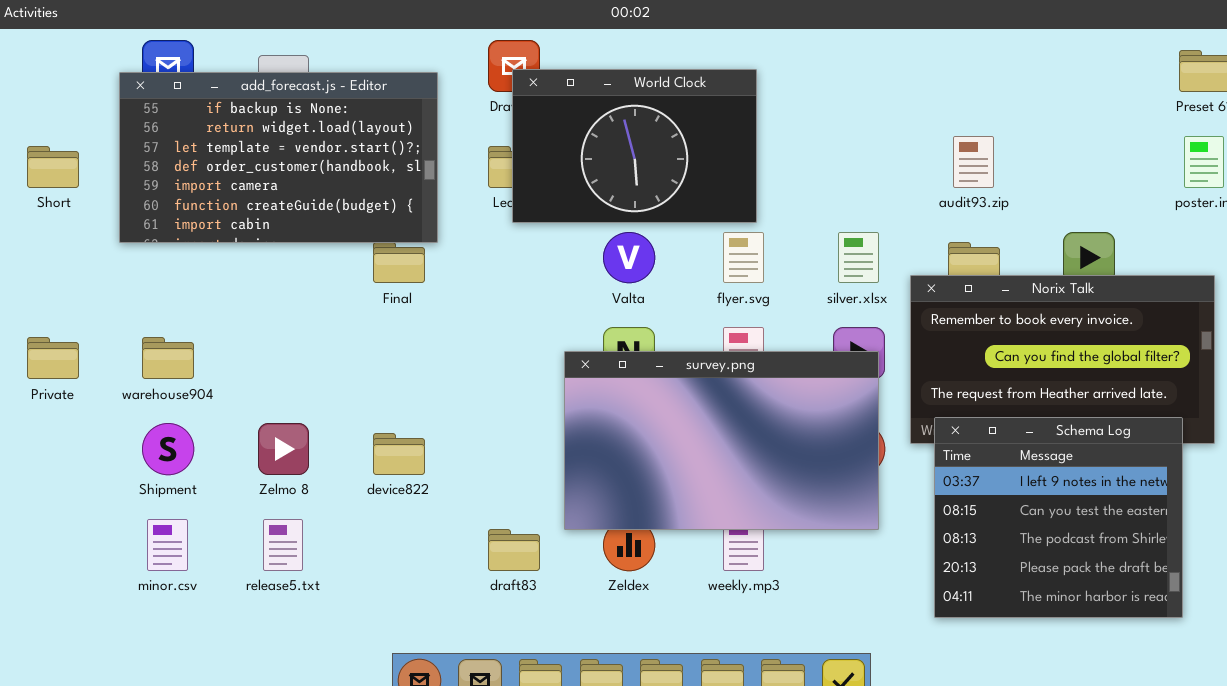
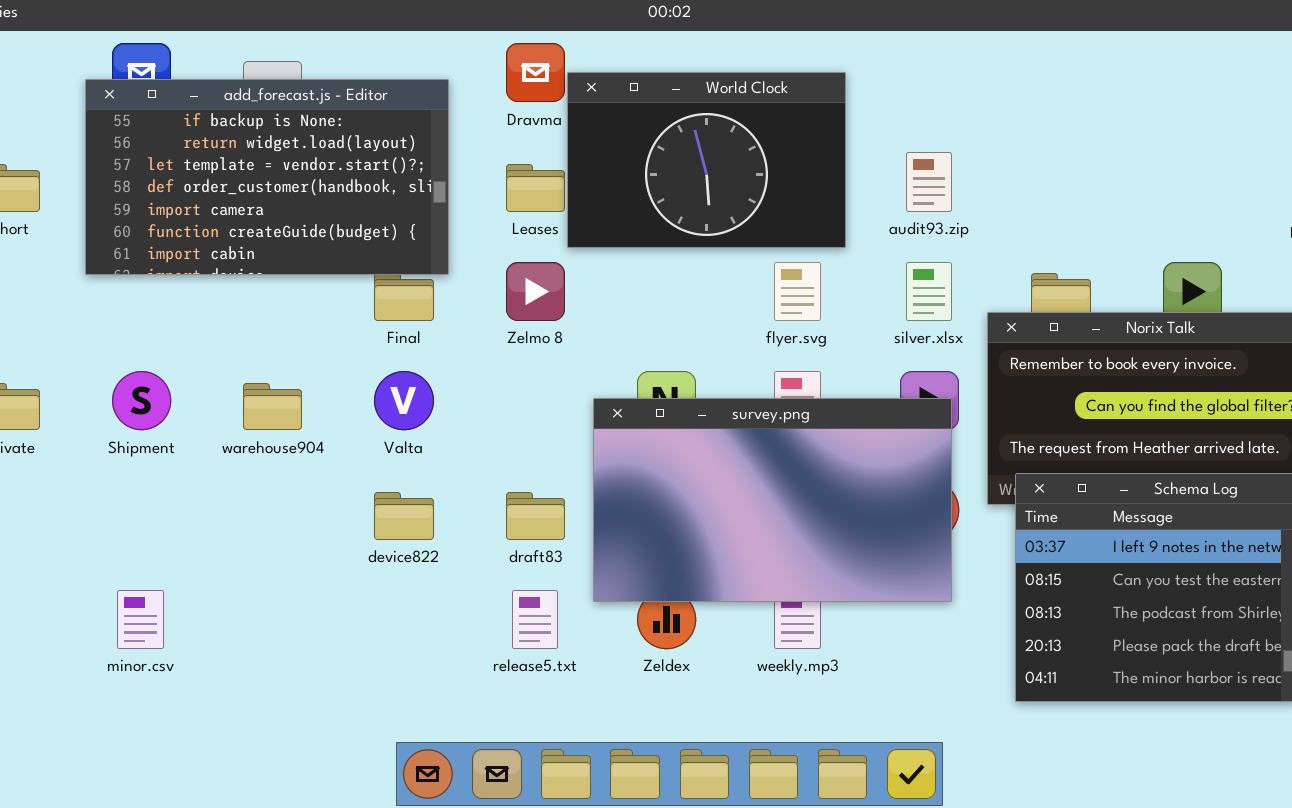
World Clock: [512,69,757,223] -> [567,72,846,248], moved
audit93.zip: [953,136,994,188] -> [906,152,952,212], moved
Valta: [603,232,655,283] -> [374,371,434,430], moved
warehouse904: [142,337,194,379] -> [243,383,302,430], moved
Shipment: [142,423,194,475] -> [112,371,171,430], moved
Zelmo 8: [258,423,309,475] -> [506,262,565,321], moved
release5.txt: [263,519,303,571] -> [512,590,558,649], moved
draft83: [488,529,540,571] -> [506,492,565,540], moved

